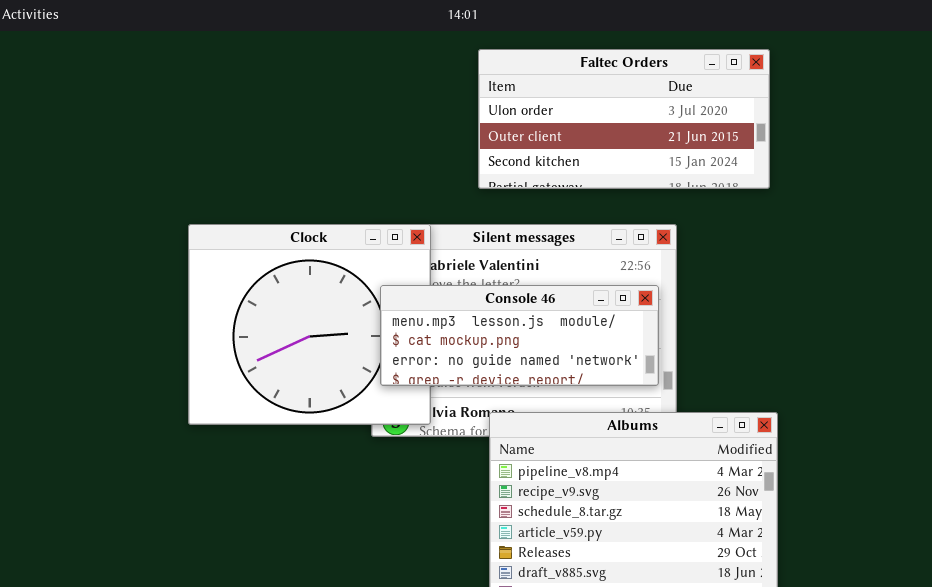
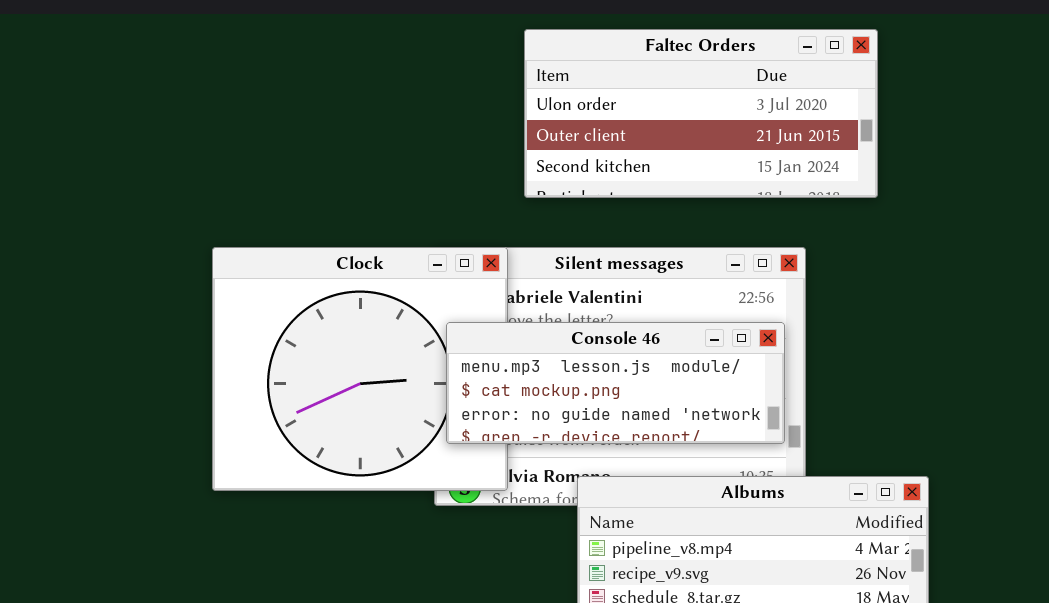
Faltec Orders: [478,49,770,189] -> [524,29,878,198], moved

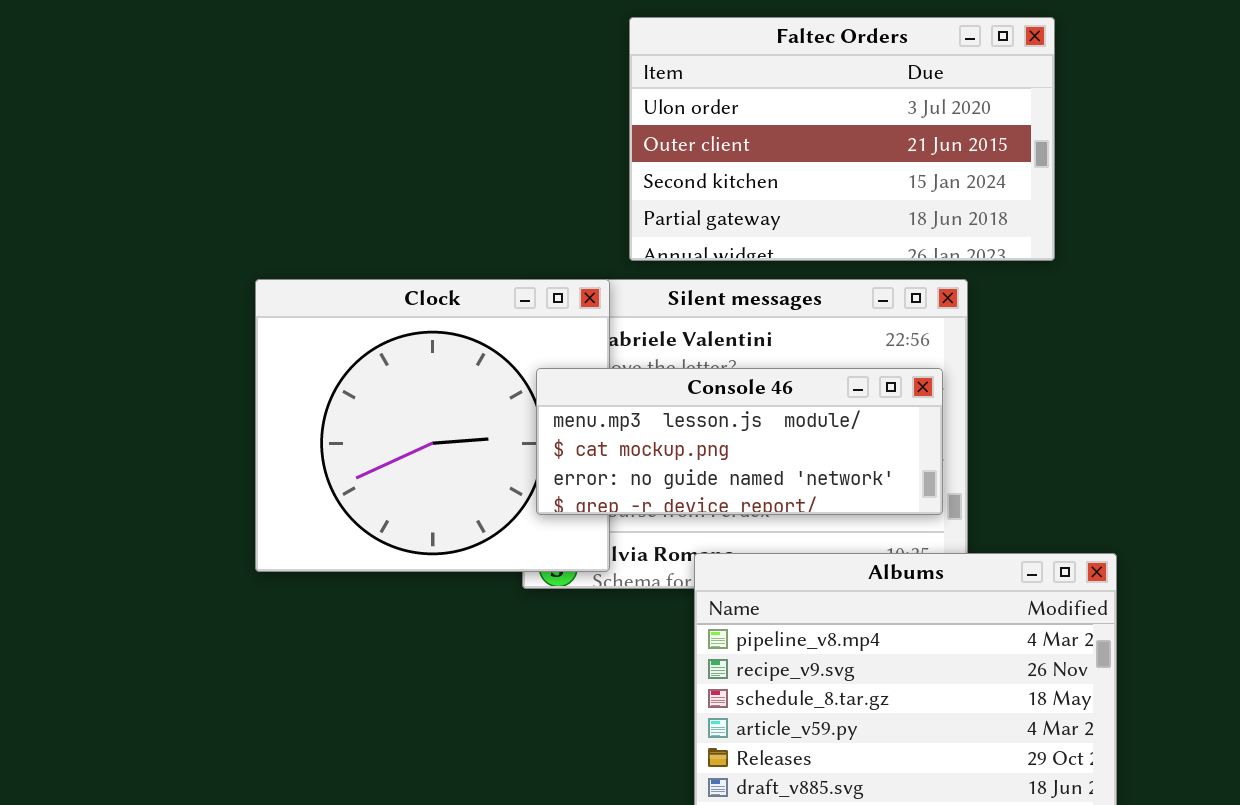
Faltec Orders: [524,29,878,198] -> [629,17,1055,261], resized

